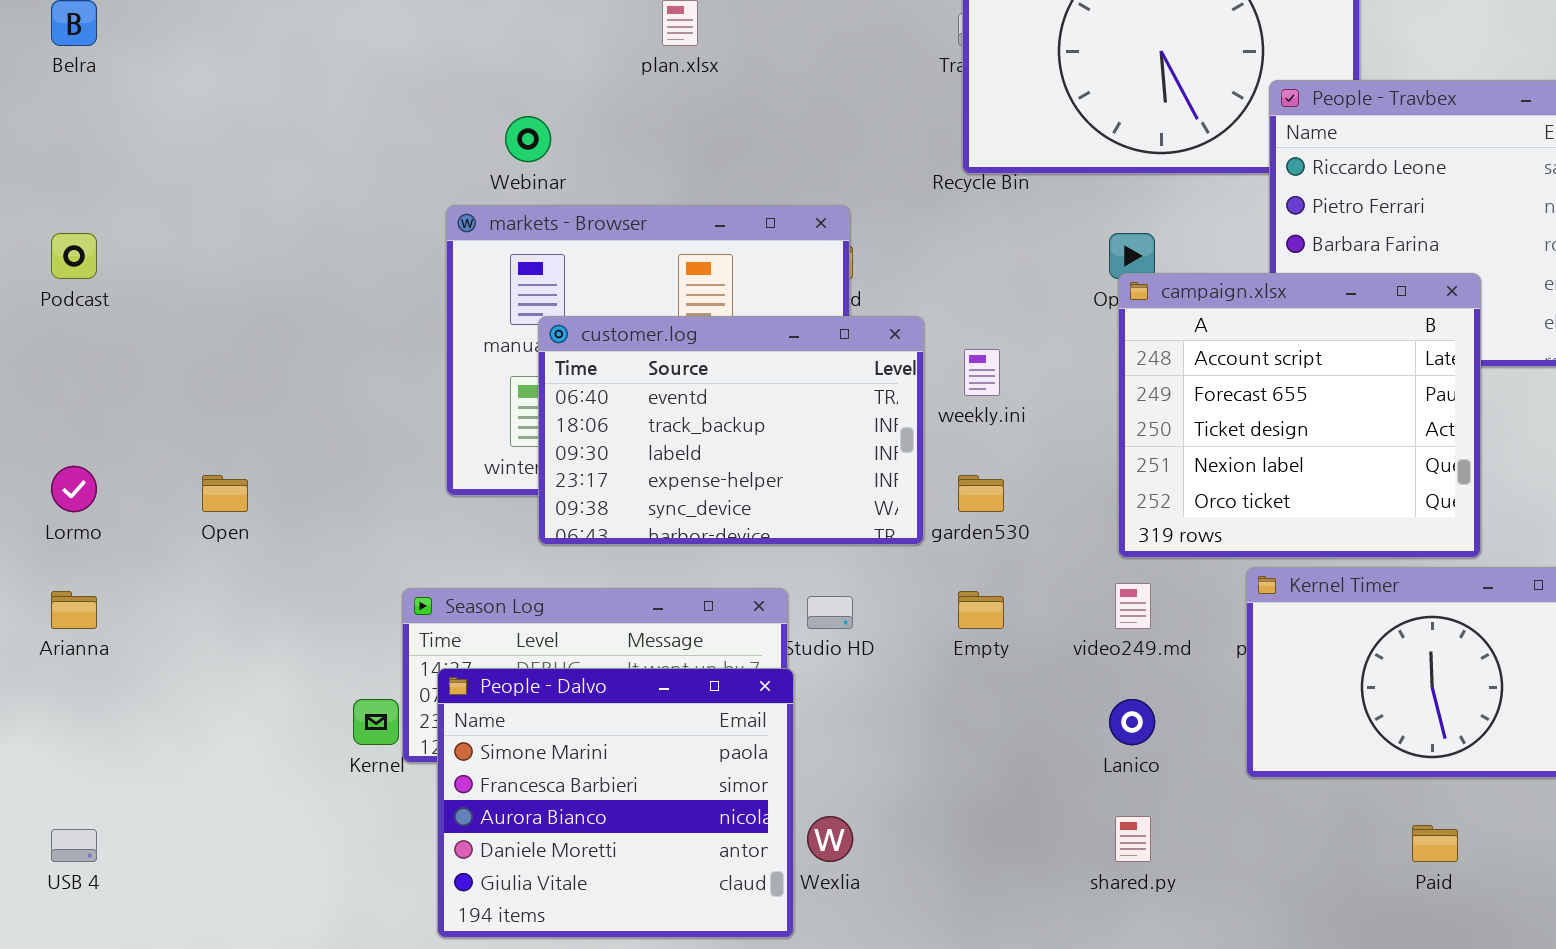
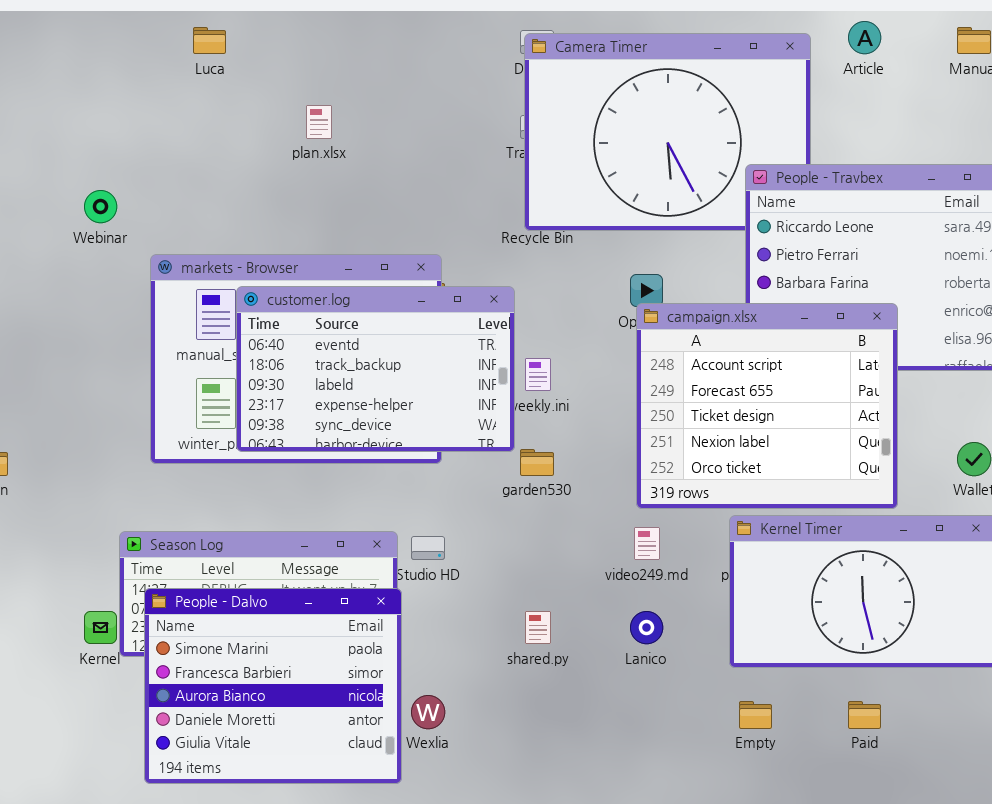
Webinar: [505,116,551,162] -> [84,190,117,223], moved
customer.log: [538,316,924,545] -> [236,286,515,452], moved
Empty: [958,591,1004,629] -> [739,701,772,729], moved
shared.py: [1115,816,1151,862] -> [525,611,551,644], moved

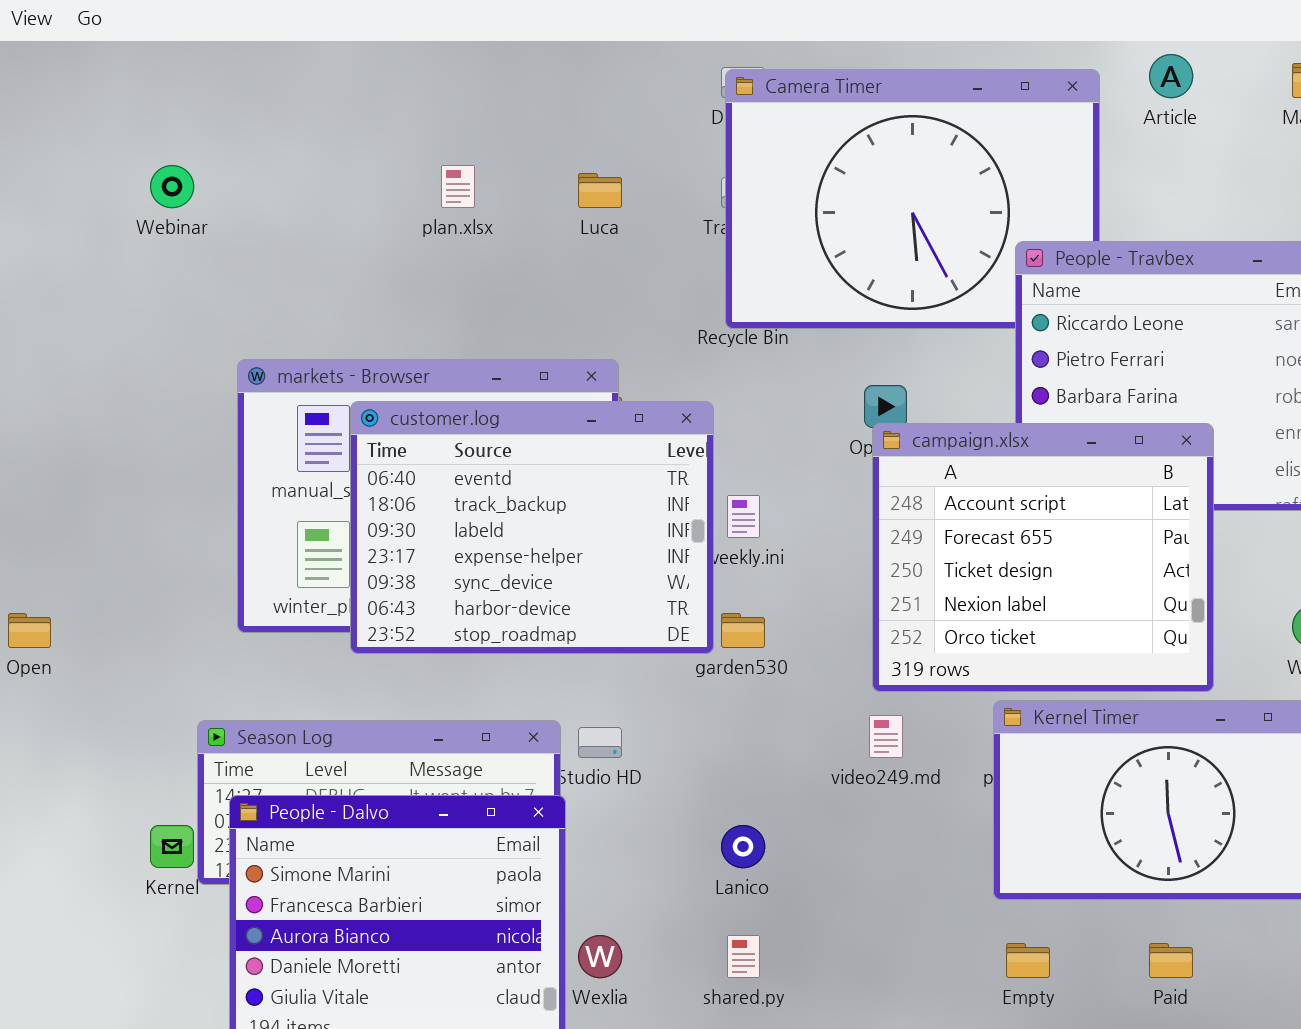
Luca: [193,27,226,54] -> [578,173,622,208], moved
Webinar: [84,190,117,223] -> [150,165,194,208], moved
customer.log: [236,286,515,452] -> [350,401,714,654], resized
shared.py: [525,611,551,644] -> [727,935,760,978], moved
Lanico: [630,611,663,644] -> [721,825,765,868], moved

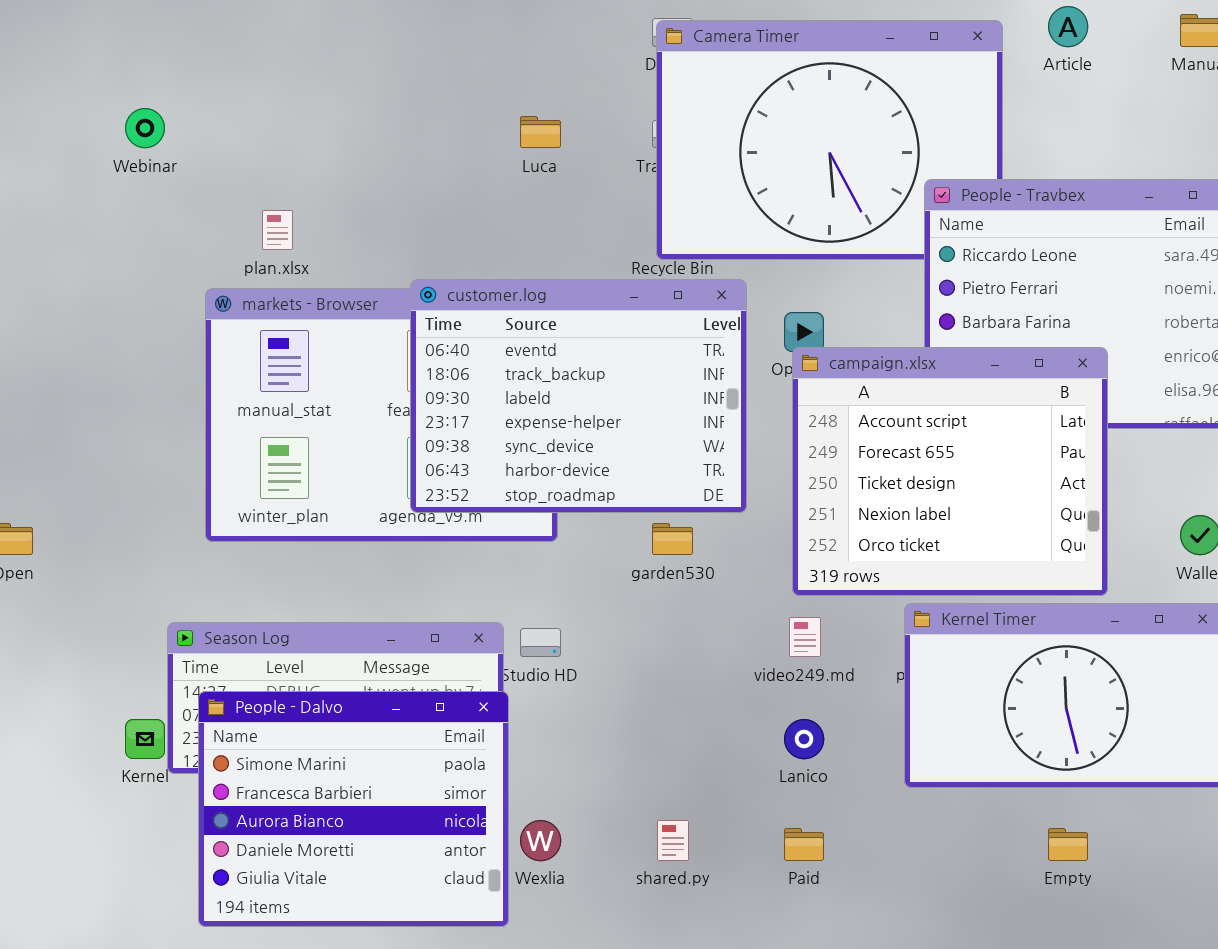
plan.xlsx: [441,165,475,208] -> [262,210,293,250], moved
customer.log: [350,401,714,654] -> [410,279,747,513], moved
Lanico: [721,825,765,868] -> [784,719,824,759], moved
Empty: [1006,943,1050,978] -> [1048,828,1088,861], moved
Paid: [1149,943,1193,978] -> [784,828,824,861], moved

